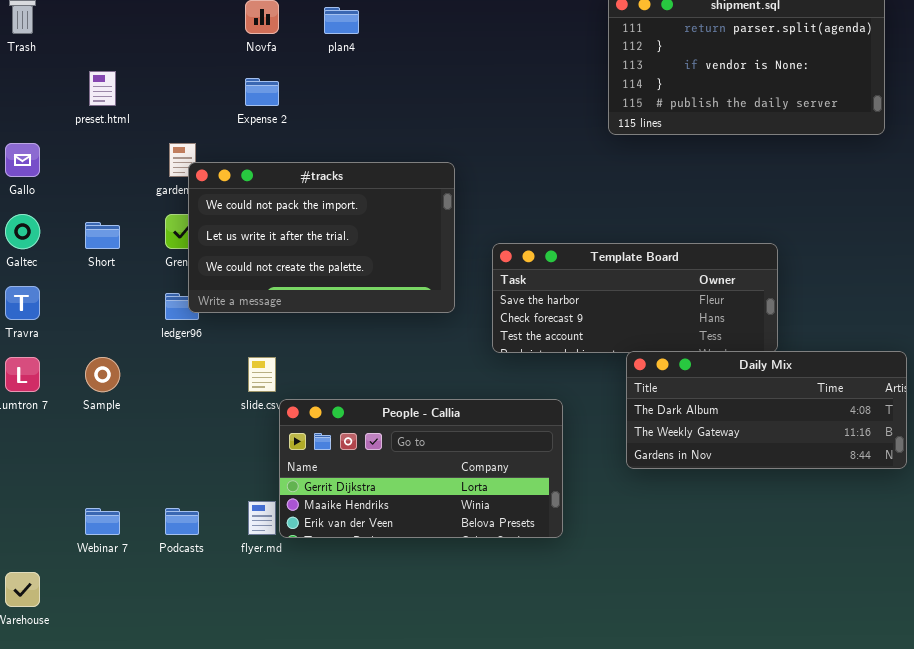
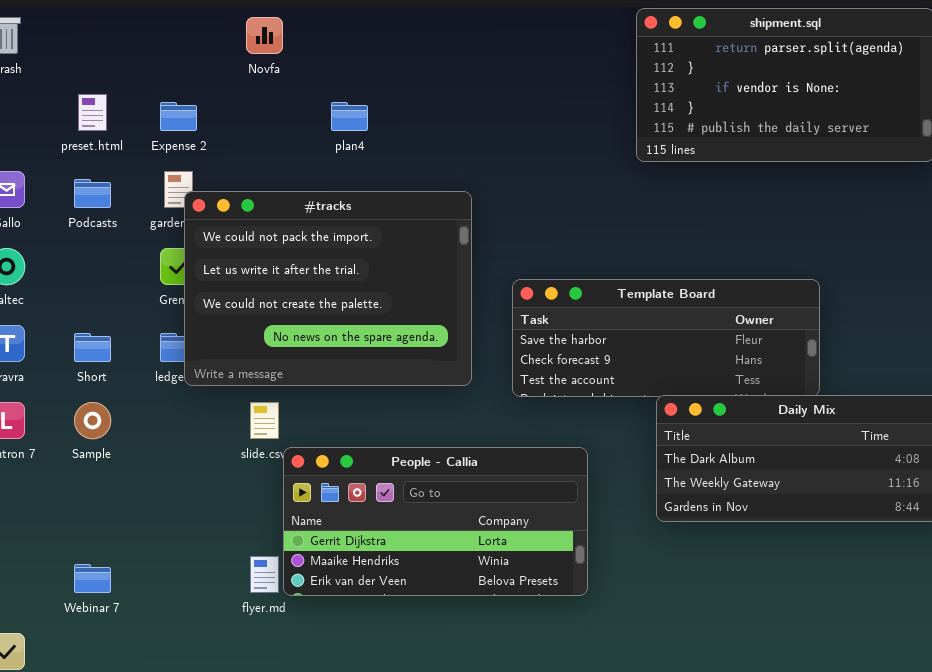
plan4: [324,7,359,34] -> [331,102,368,131], moved
Expense 2: [245,78,279,106] -> [160,102,197,131], moved
#tracks: [188,162,455,313] -> [184,191,472,386], resized
Short: [85,222,120,249] -> [74,333,111,362], moved
Podcasts: [165,508,199,535] -> [74,179,111,208], moved

